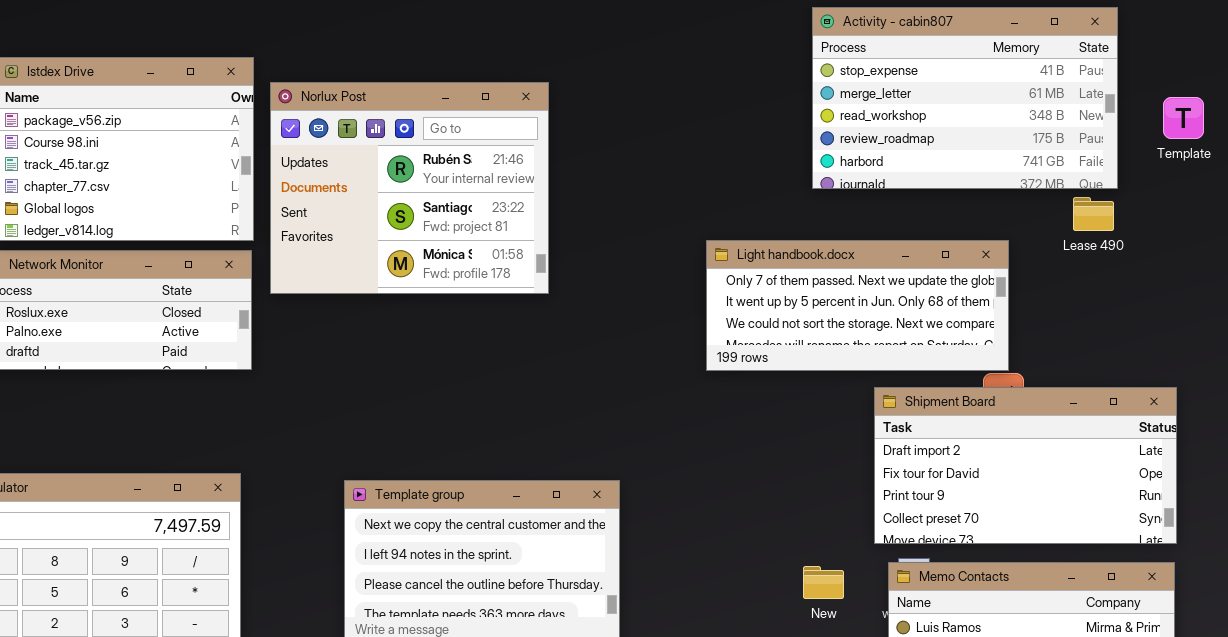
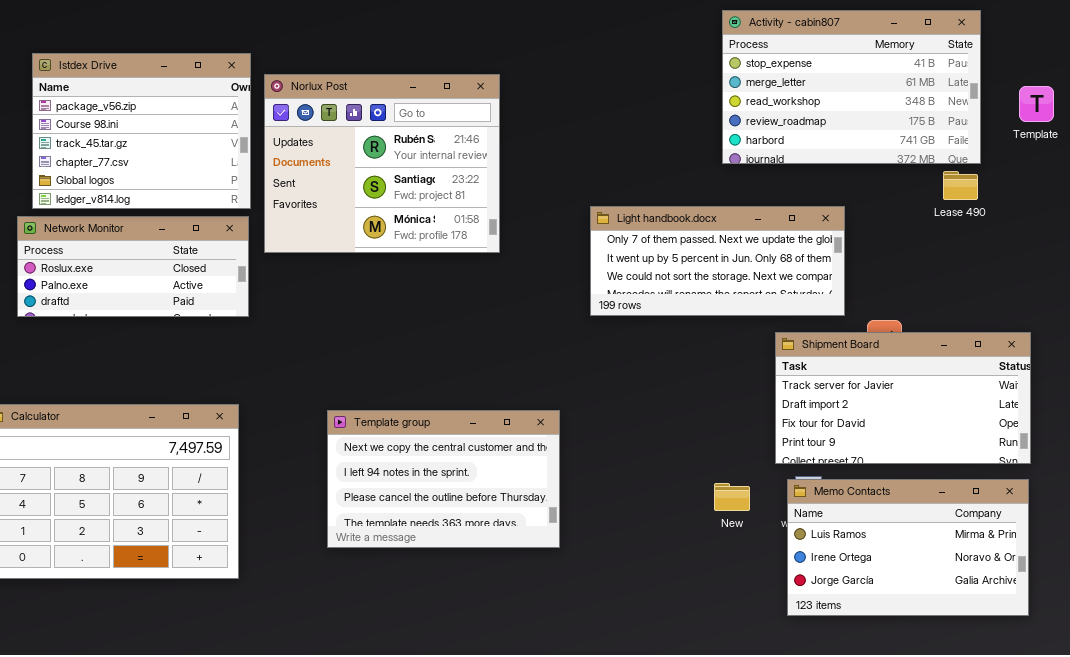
Light handbook.docx: [706,240,1009,371] -> [590,206,845,316], moved
Shipment Board: [874,387,1177,544] -> [775,332,1031,464], scrolled up 1 row

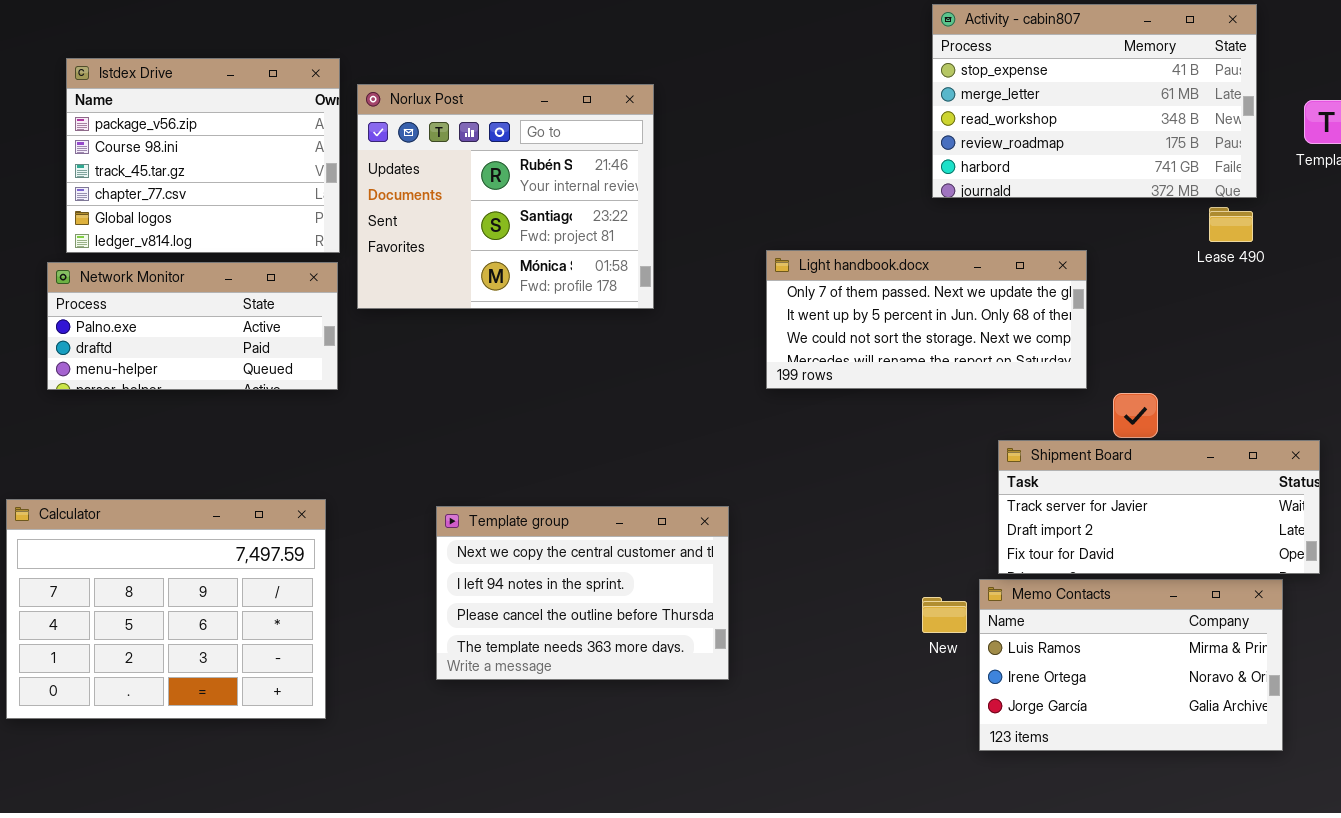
Network Monitor: [17,216,249,317] -> [47,262,338,390], scrolled down 1 row
Shipment Board: [775,332,1031,464] -> [998,440,1320,574], resized
Memo Contacts: [787,479,1029,616] -> [979,579,1283,751], moved

